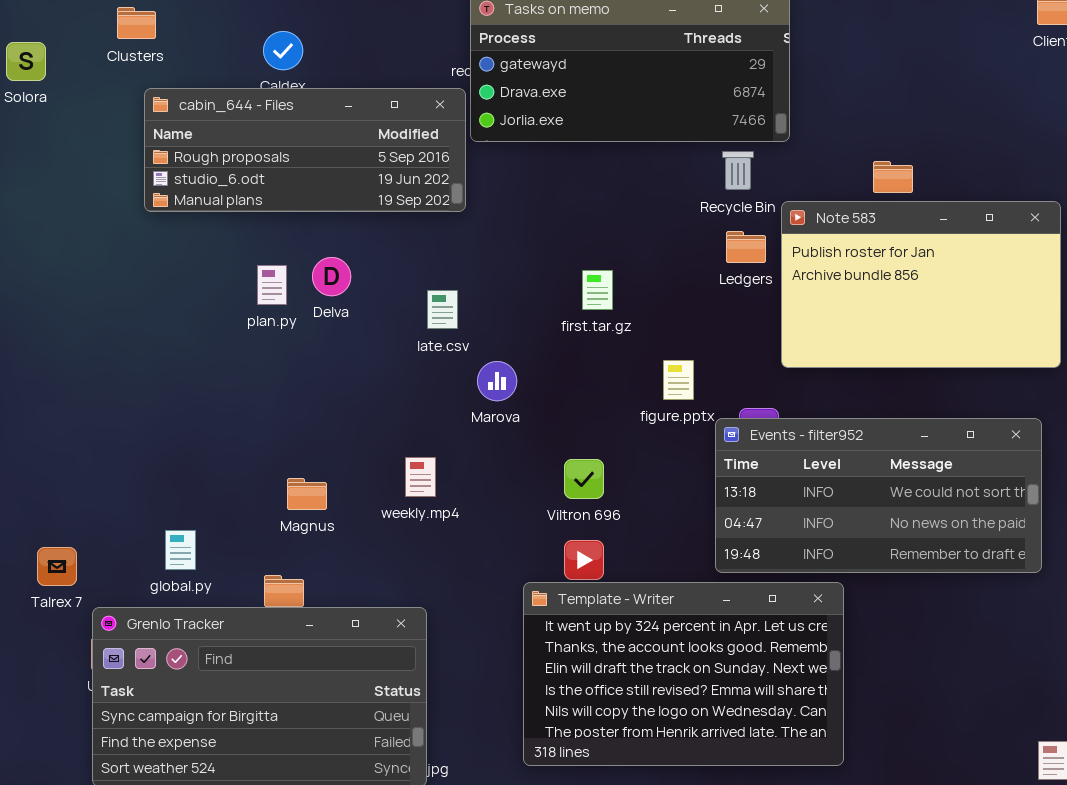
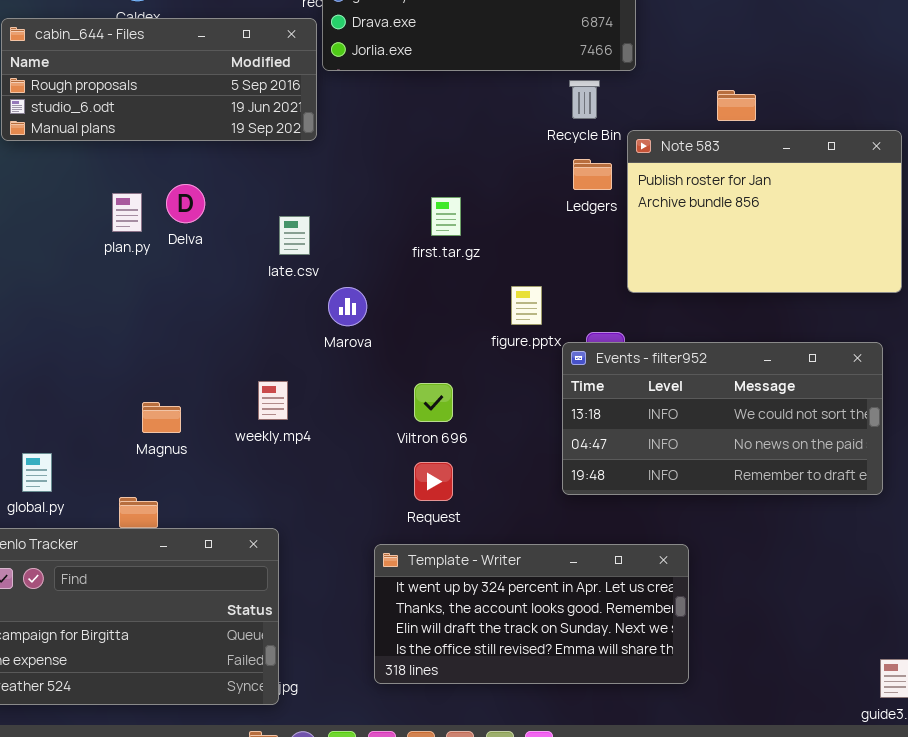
Template - Writer: [523,582,844,766] -> [374,544,689,684], resized

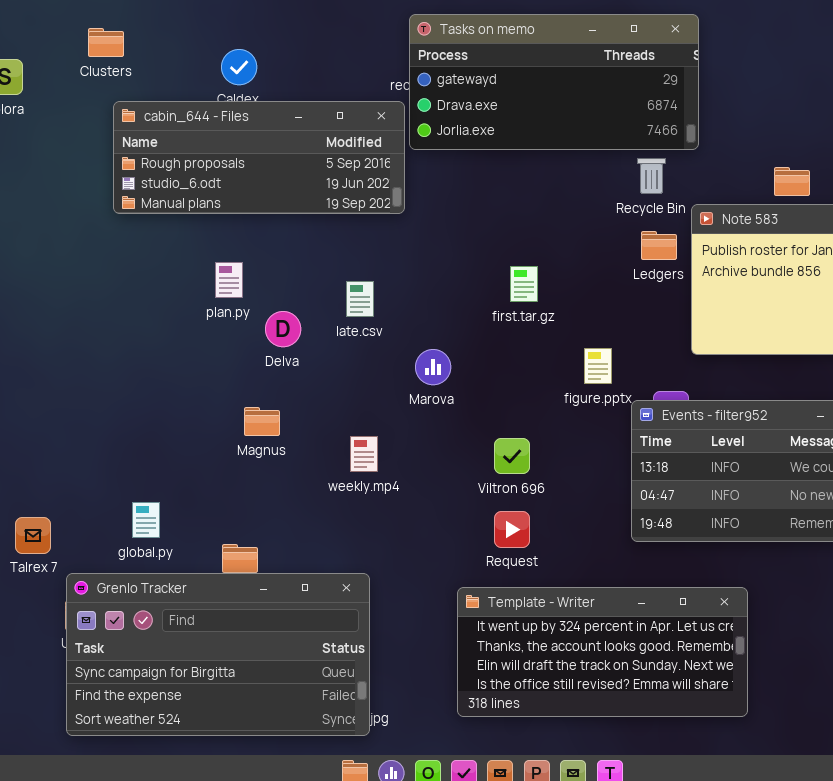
Delva: [166,184,205,223] -> [265,311,301,347], moved
late.csv: [279,216,310,255] -> [346,281,374,317], moved
Magnus: [142,402,181,433] -> [244,407,280,436], moved

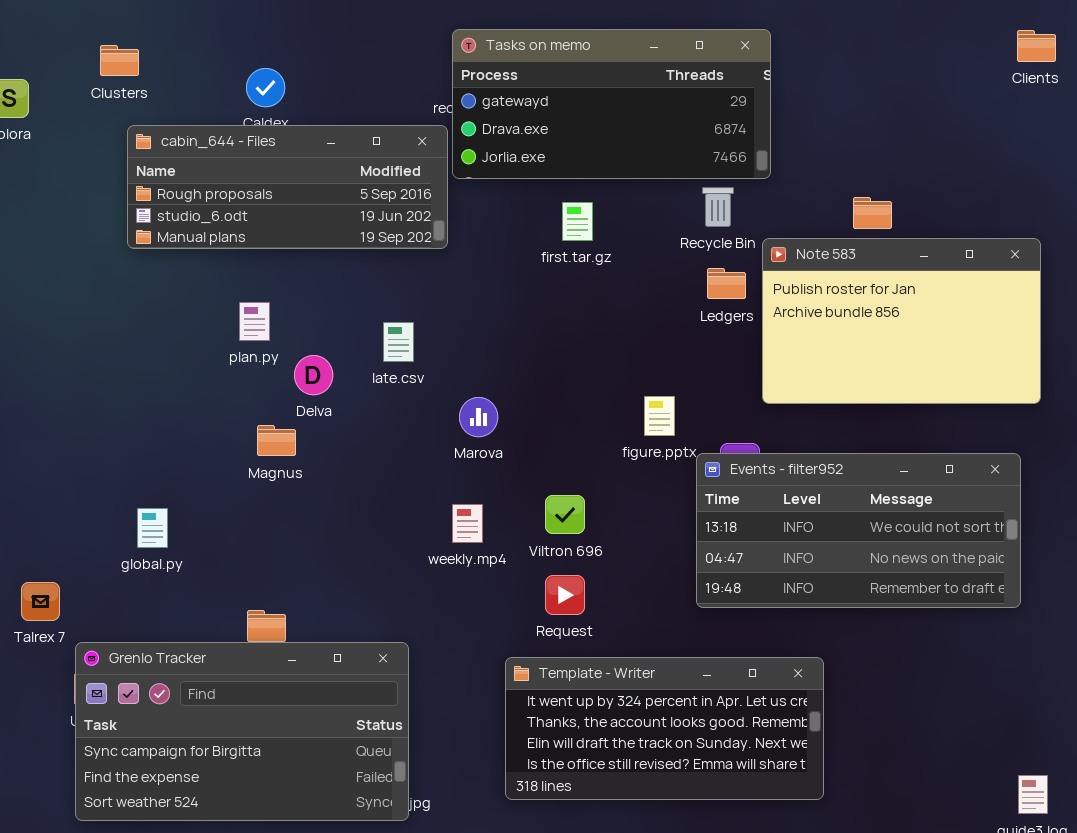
first.tar.gz: [510,266,538,302] -> [562,202,593,241], moved
Magnus: [244,407,280,436] -> [257,425,296,456], moved
weekly.mp4: [350,436,378,472] -> [452,504,483,543], moved
global.py: [132,502,160,538] -> [137,508,168,548], moved

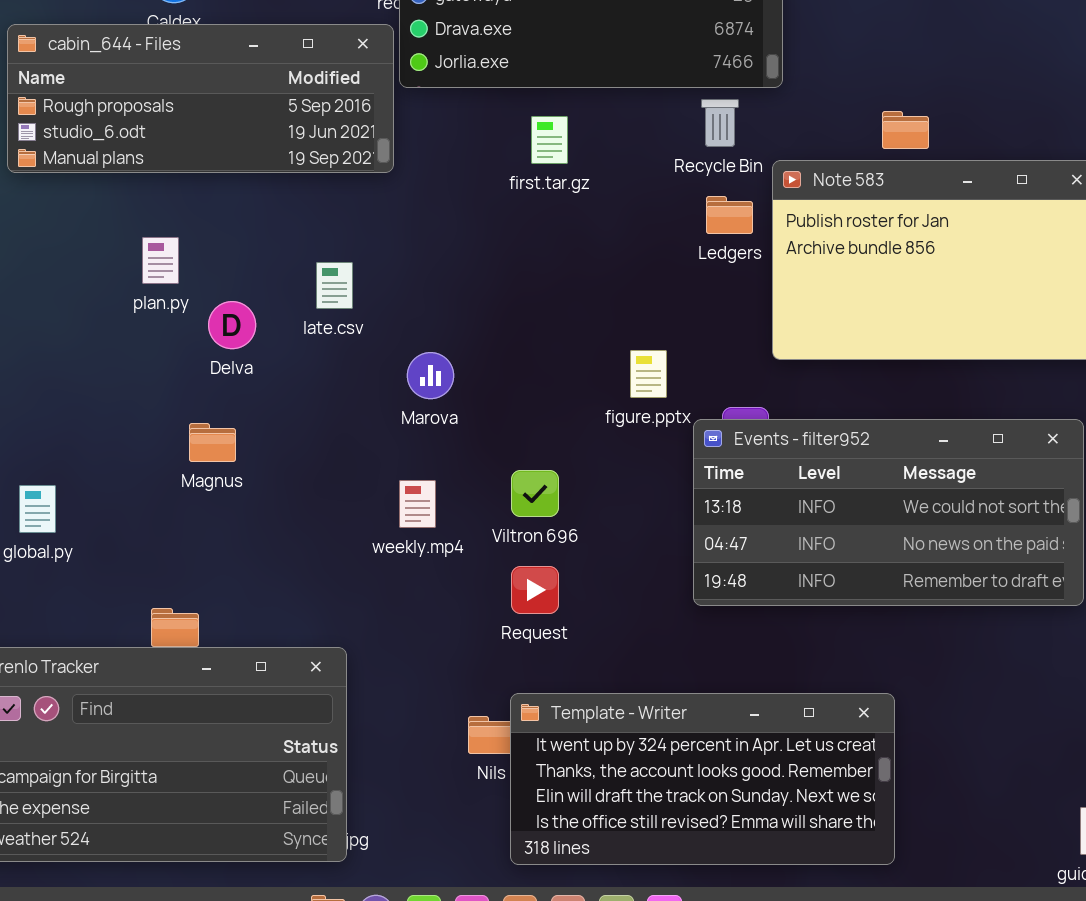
Magnus: [257,425,296,456] -> [189,423,236,462], moved
Template - Writer: [505,657,824,800] -> [510,693,895,865], moved

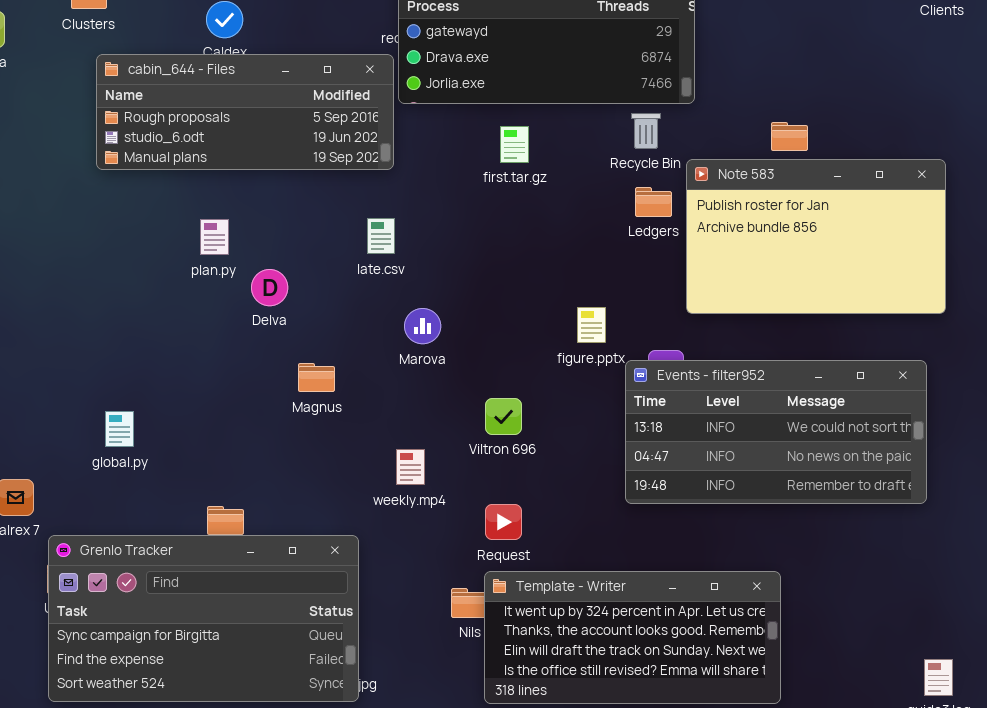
late.csv: [316,262,353,309] -> [367,218,395,254], moved
Magnus: [189,423,236,462] -> [298,363,335,392], moved
weekly.mp4: [399,480,436,528] -> [396,449,425,485], moved
Request: [511,566,559,614] -> [485,504,522,540], moved

